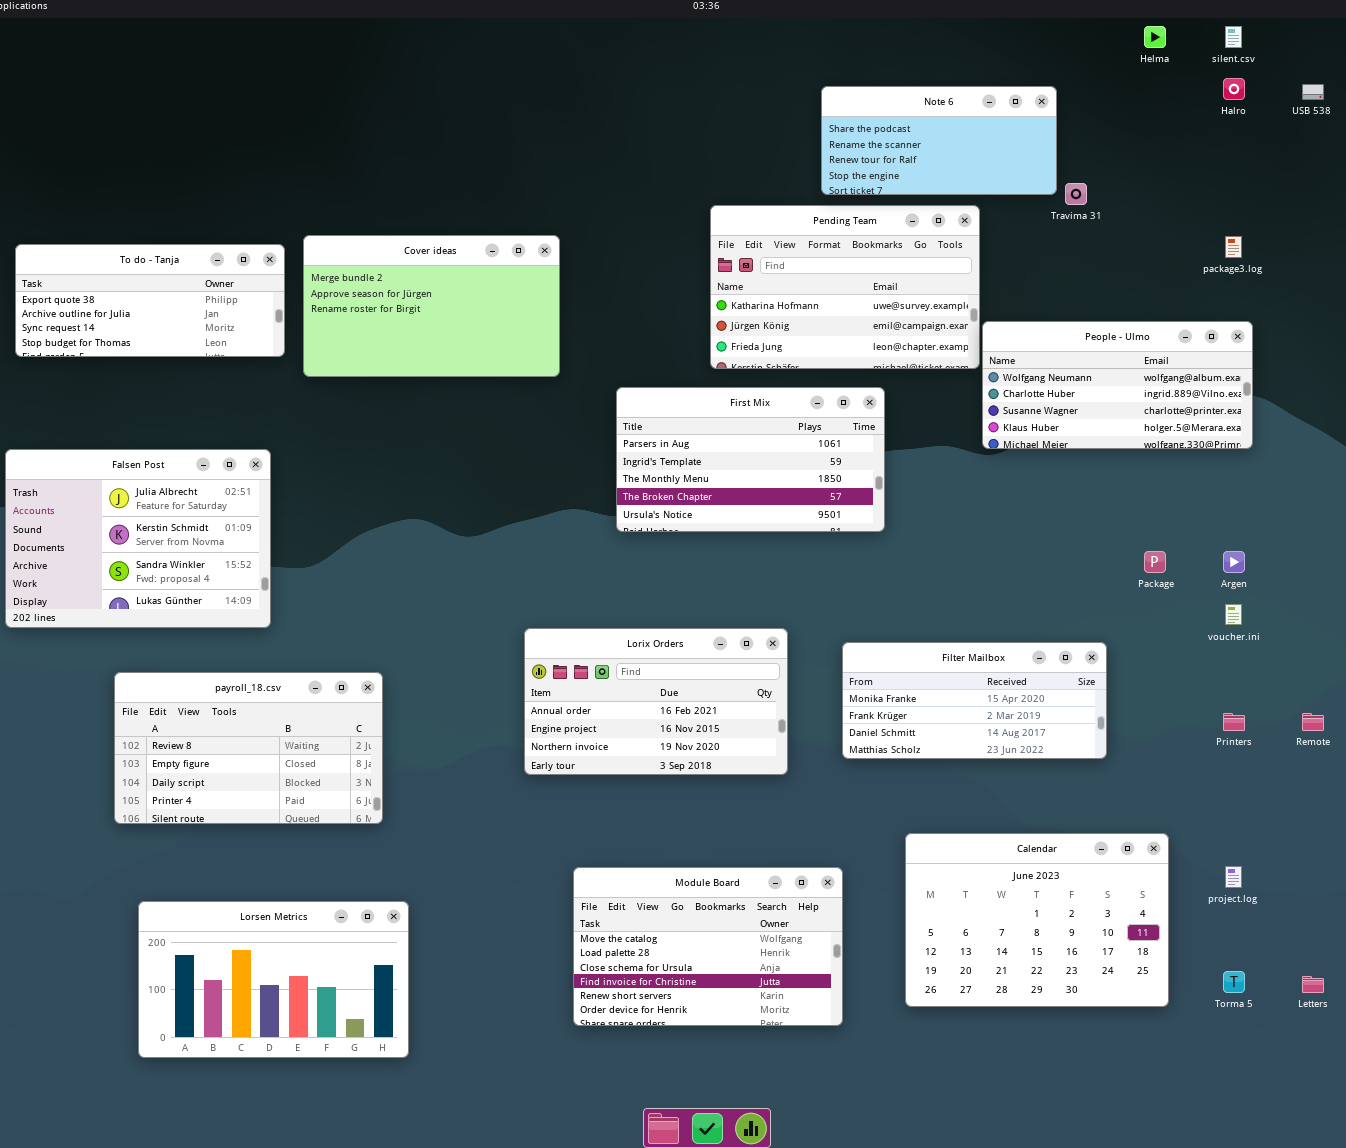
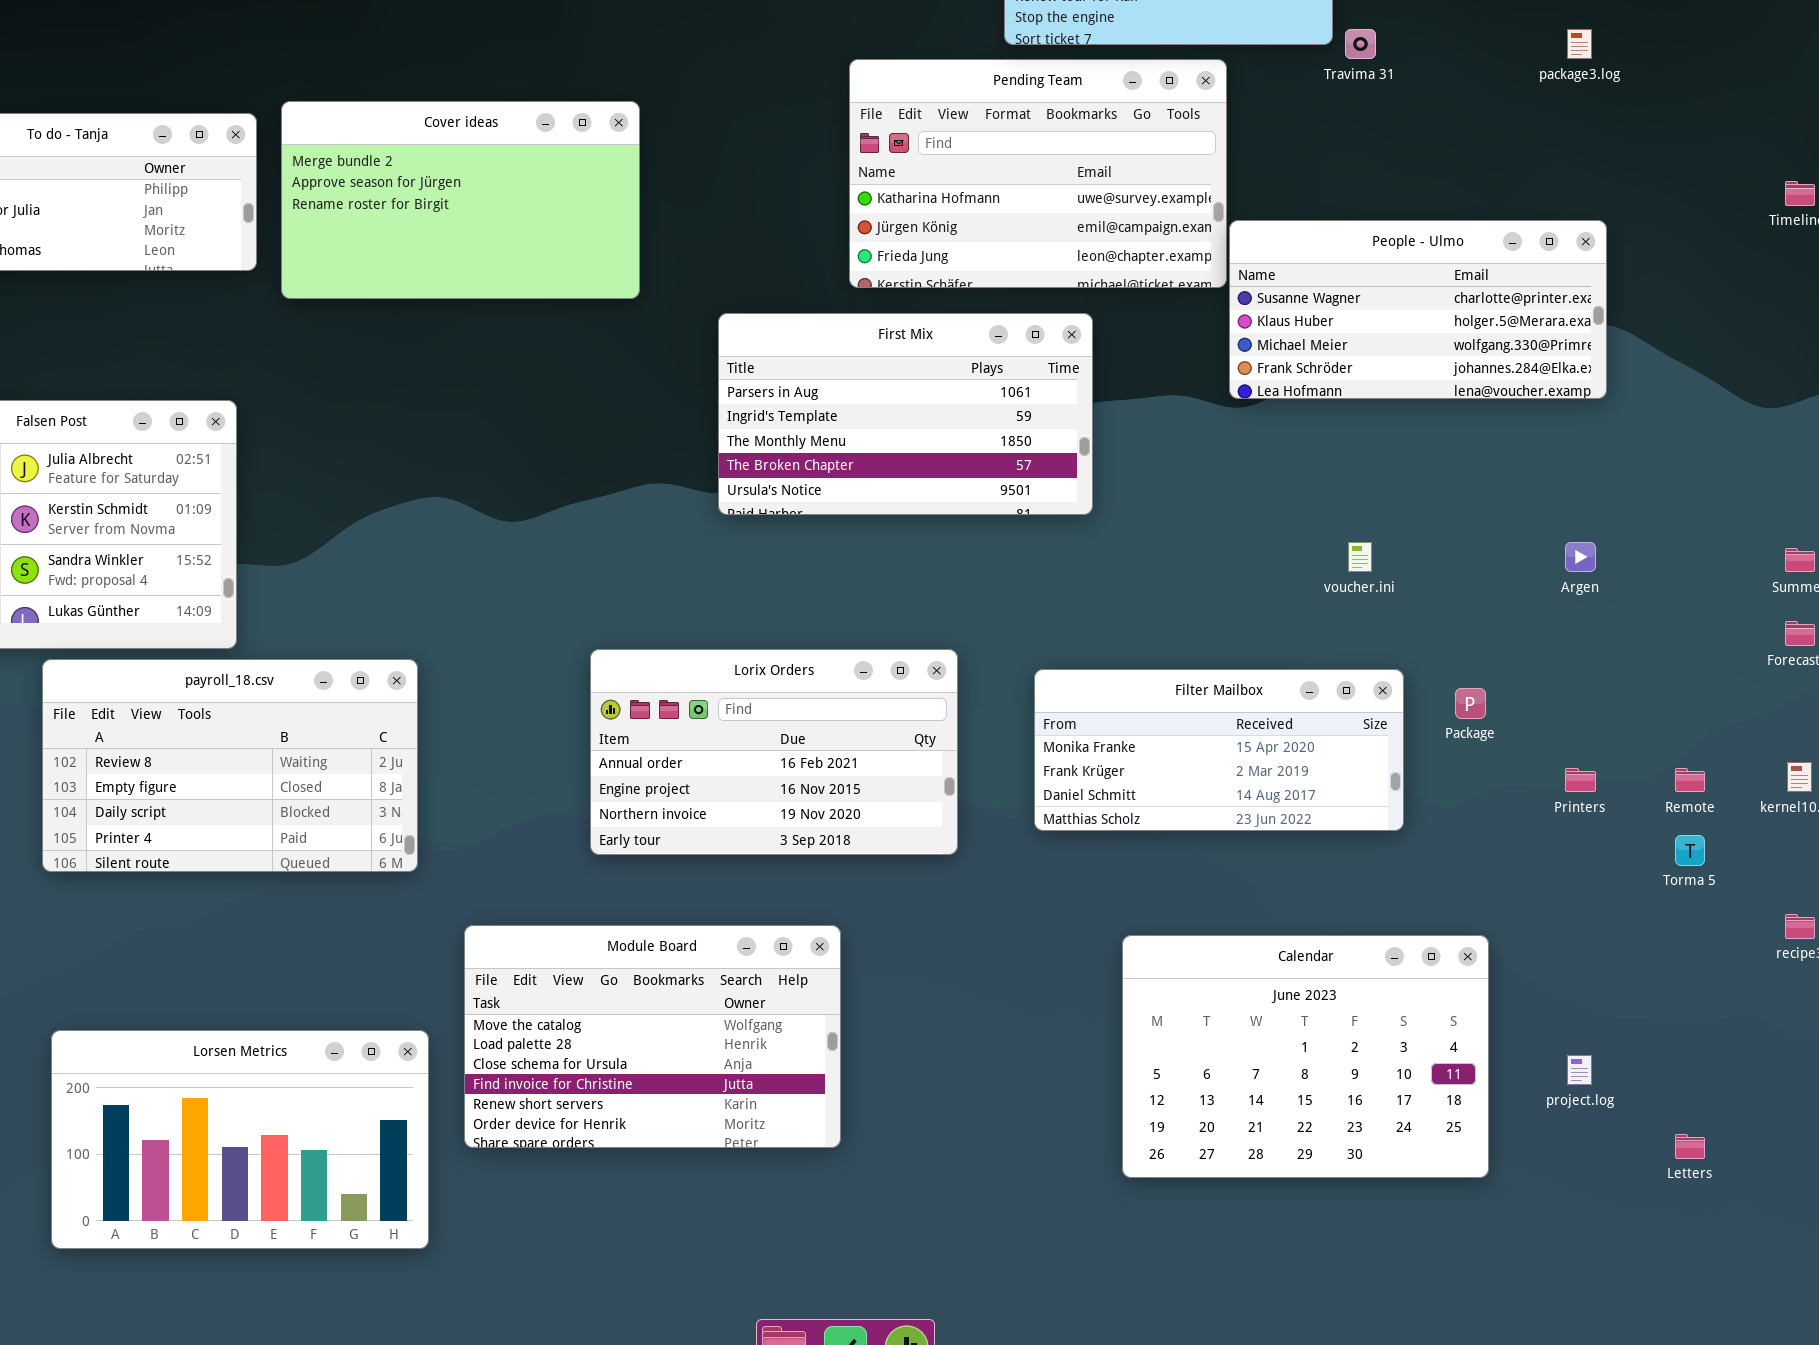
package3.log: [1225,236,1242,258] -> [1567,29,1592,59], moved
People - Ulmo: [982,321,1253,449] -> [1229,220,1607,399], scrolled down 2 rows
Package: [1144,551,1166,573] -> [1455,688,1486,719], moved
voucher.ini: [1225,604,1242,625] -> [1348,542,1372,572], moved
payroll_18.csv: [114,672,383,824] -> [42,659,418,872], moved
project.log: [1225,866,1242,888] -> [1567,1055,1592,1085], moved
Module Board: [573,867,843,1026] -> [464,925,841,1148], moved
Torma 5: [1223,971,1245,993] -> [1675,835,1705,866], moved

